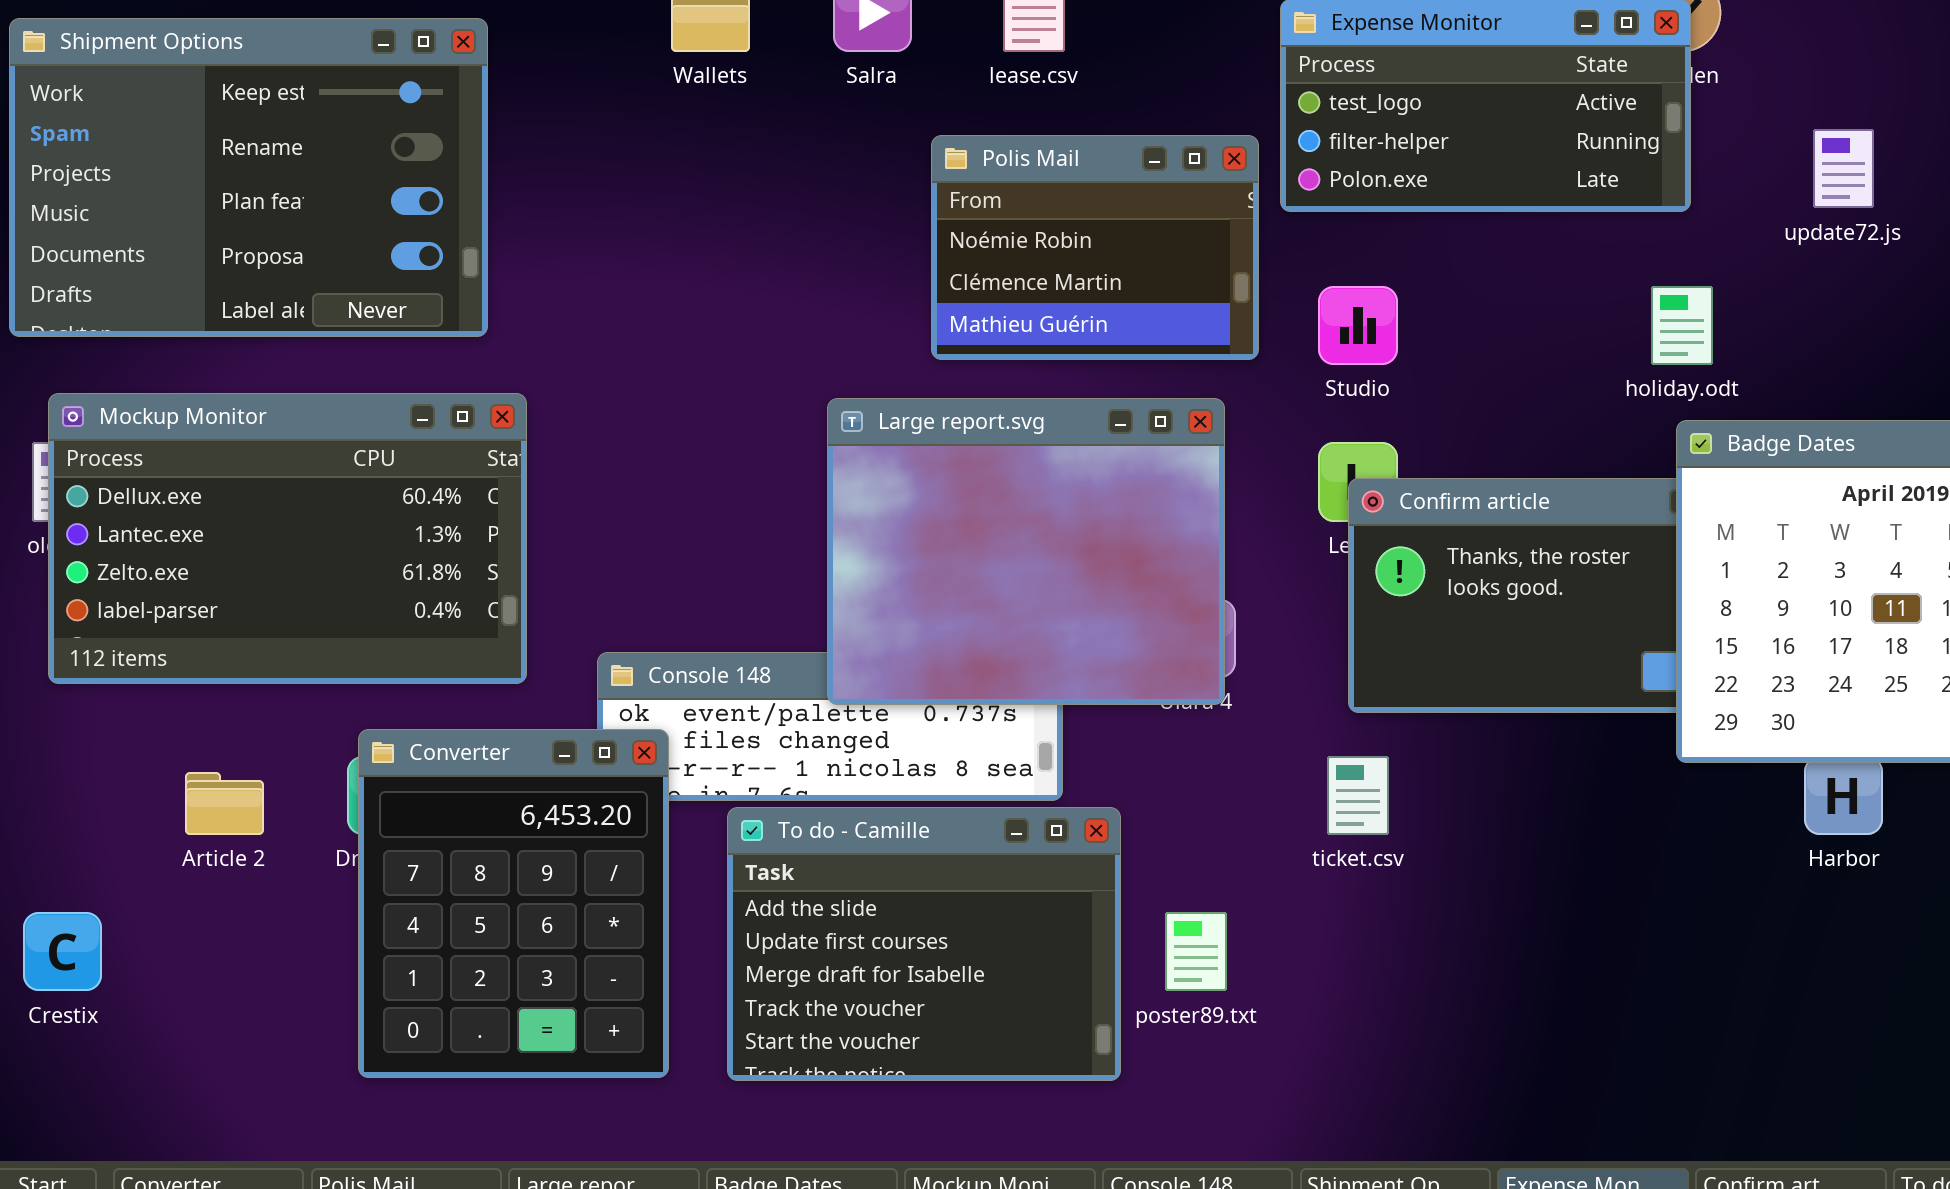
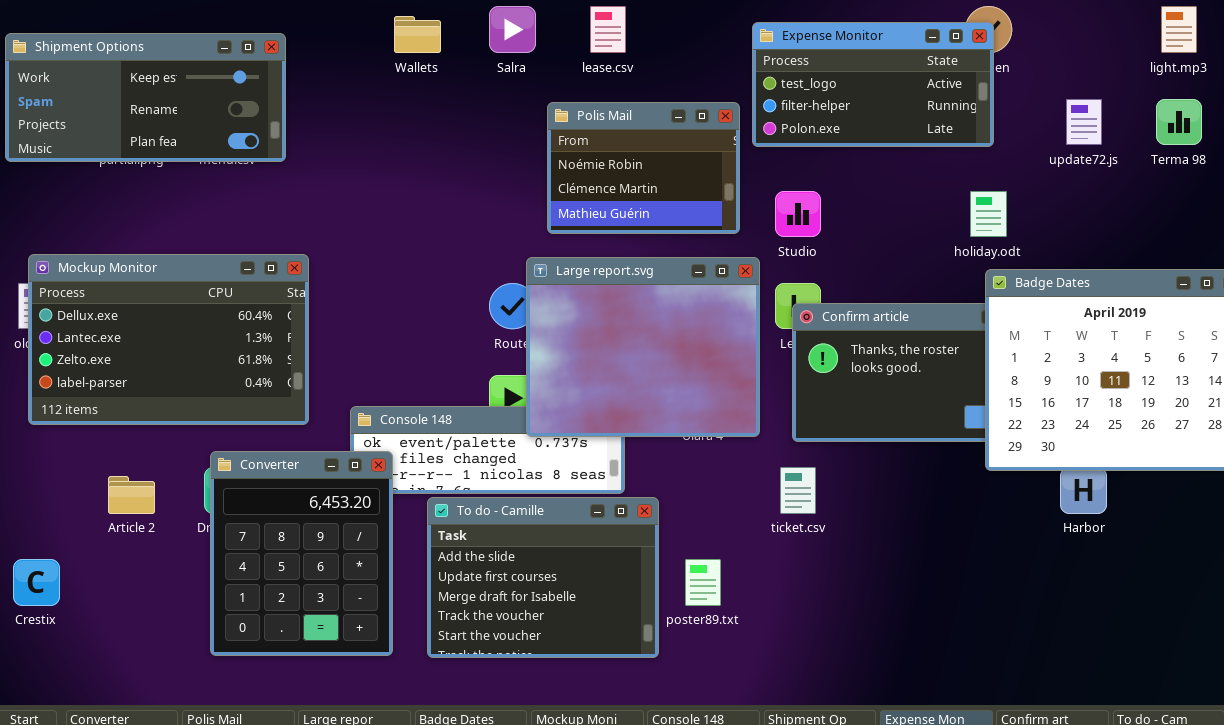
Shipment Options: [9,18,488,337] -> [5,33,286,162], resized
Large report.svg: [827,398,1225,705] -> [526,257,760,437], moved

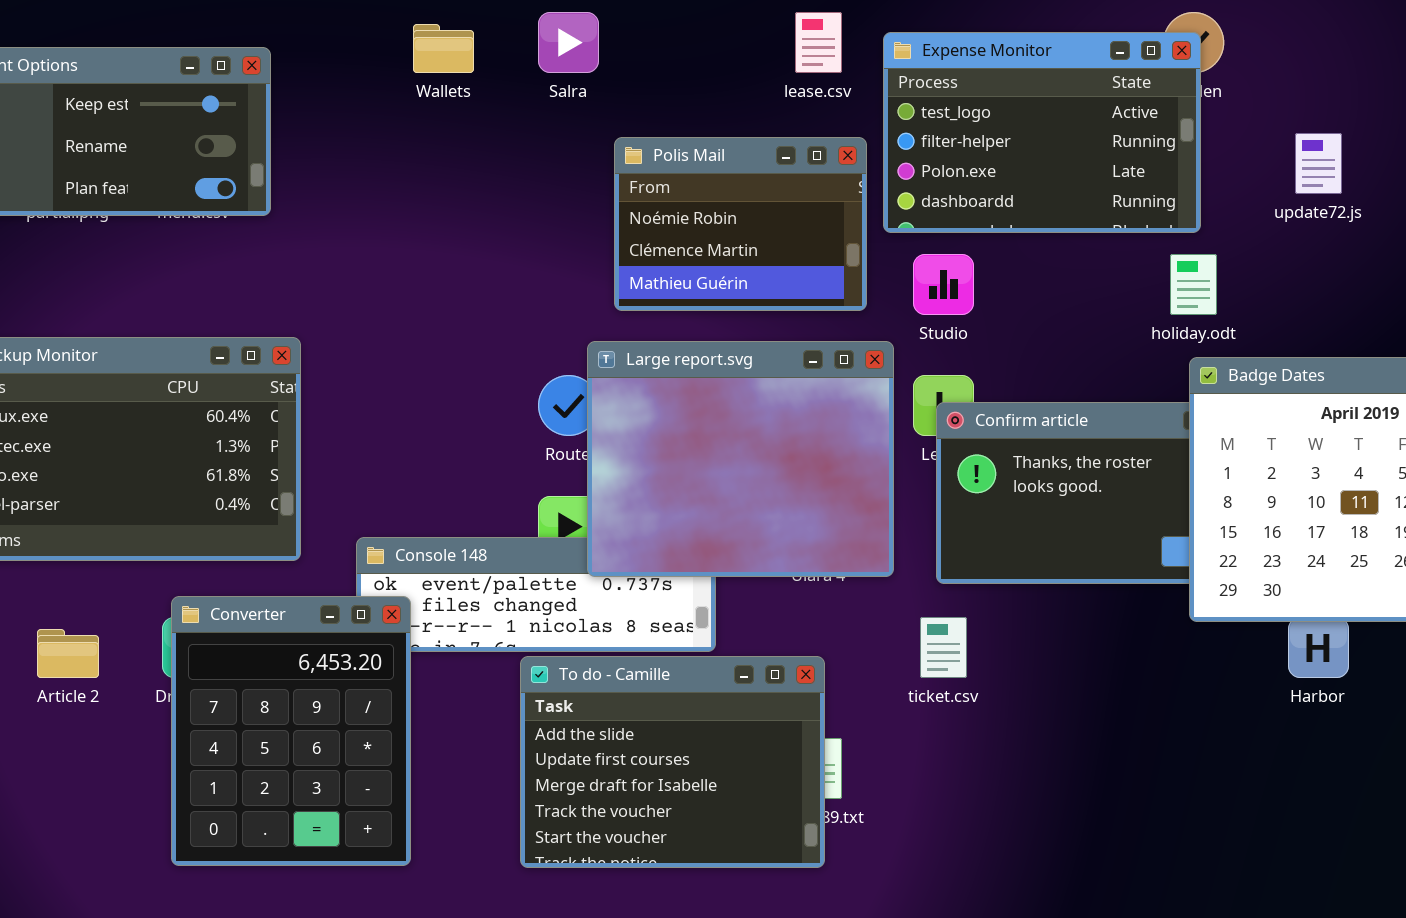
lease.csv: [590,6,626,53] -> [795,12,842,73], moved
Expense Monitor: [752,22,994,147] -> [883,32,1201,233], resized
To do - Camille: [427,497,659,658] -> [520,656,825,868], moved

